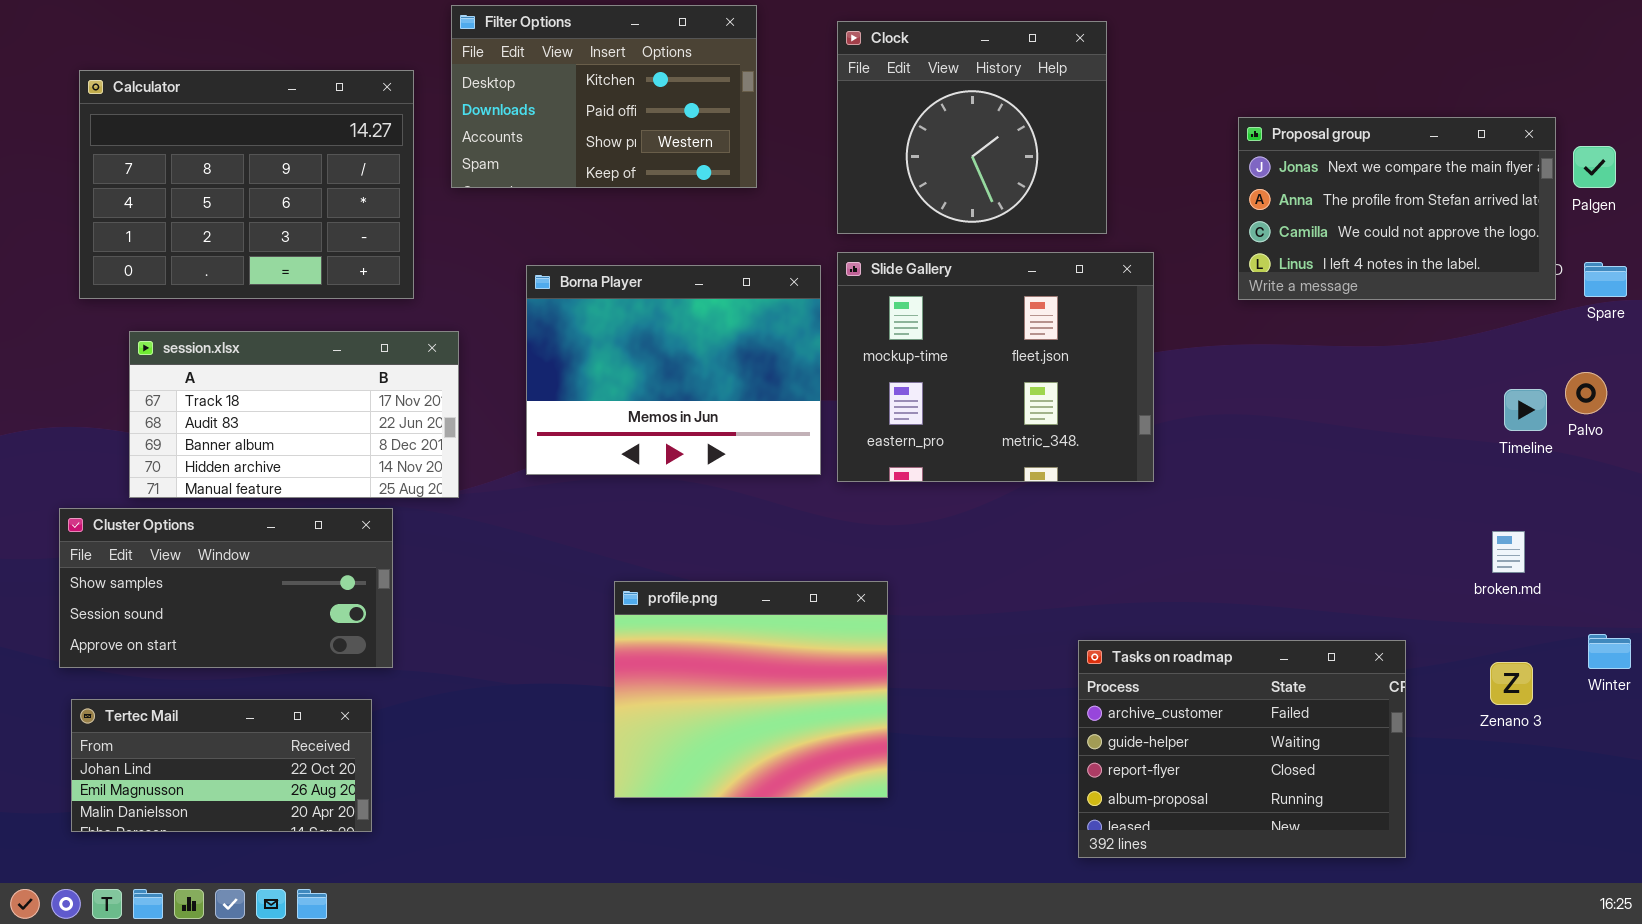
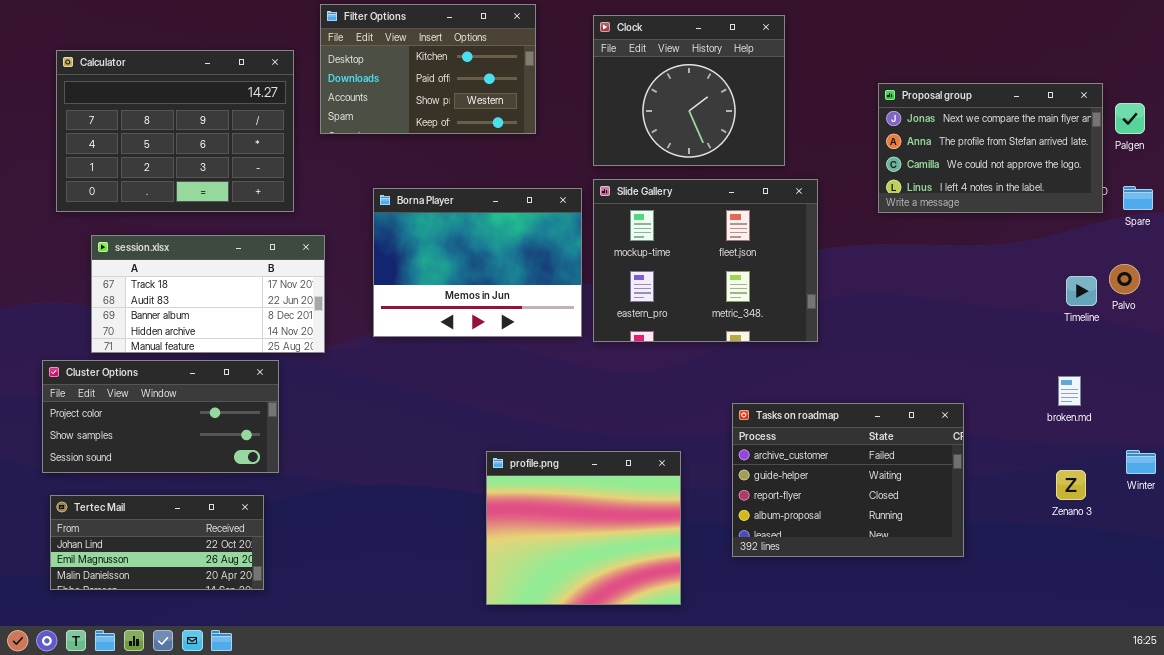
Cluster Options: [59,508,393,668] -> [42,360,279,473], scrolled up 1 row
profile.png: [614,581,888,798] -> [486,451,681,605], moved
Tasks on roadmap: [1078,640,1406,858] -> [732,403,964,557], moved

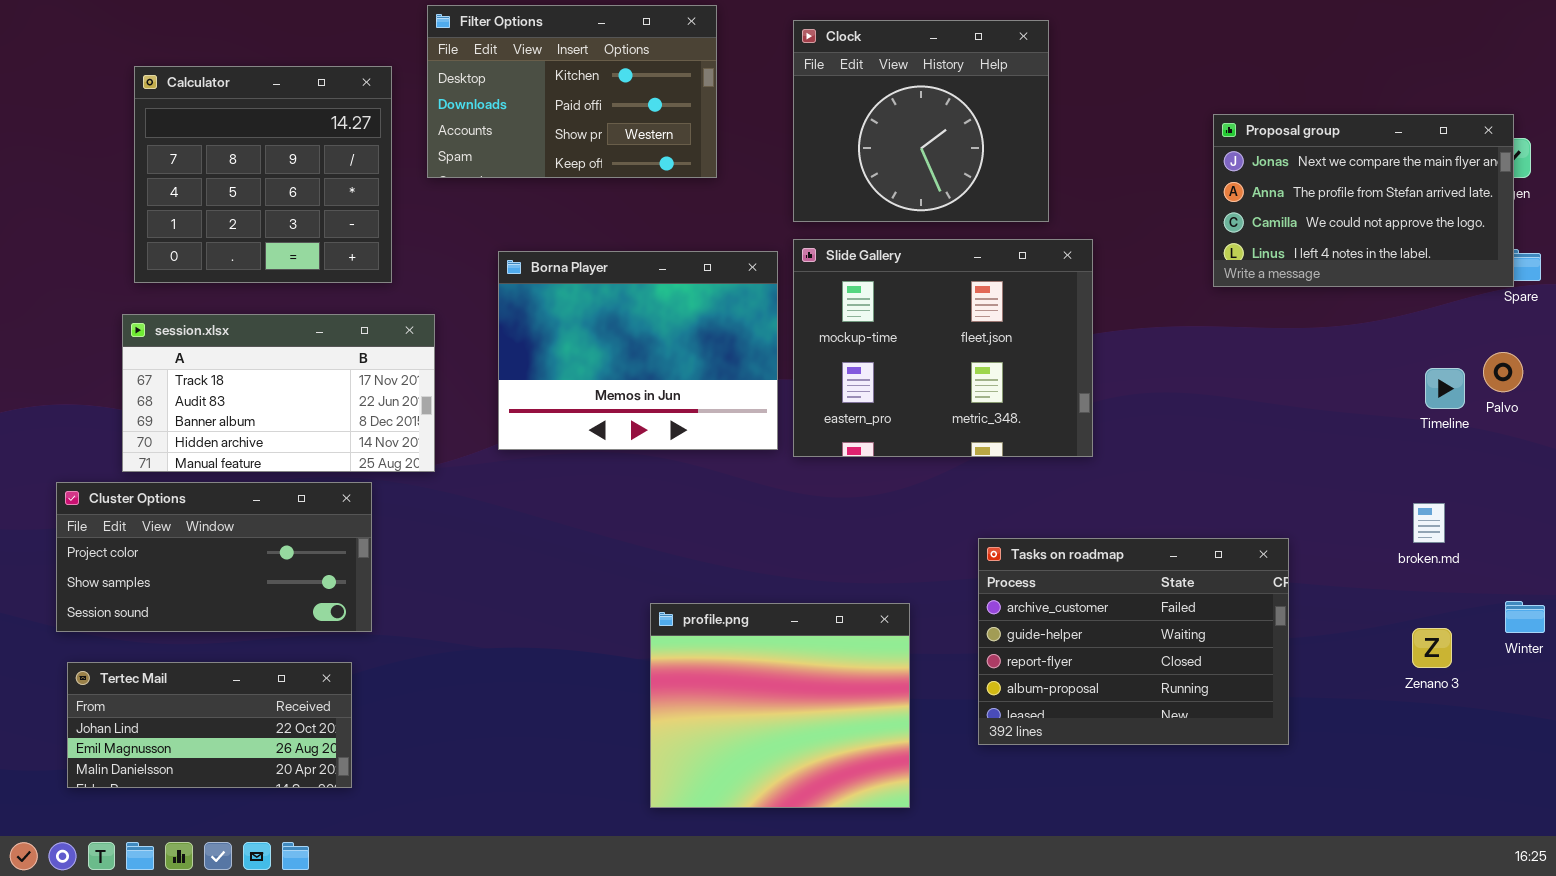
Calculator: [56,50,294,212] -> [134,66,392,283], resized
Proposal group: [878,83,1103,213] -> [1213,114,1514,287], moved

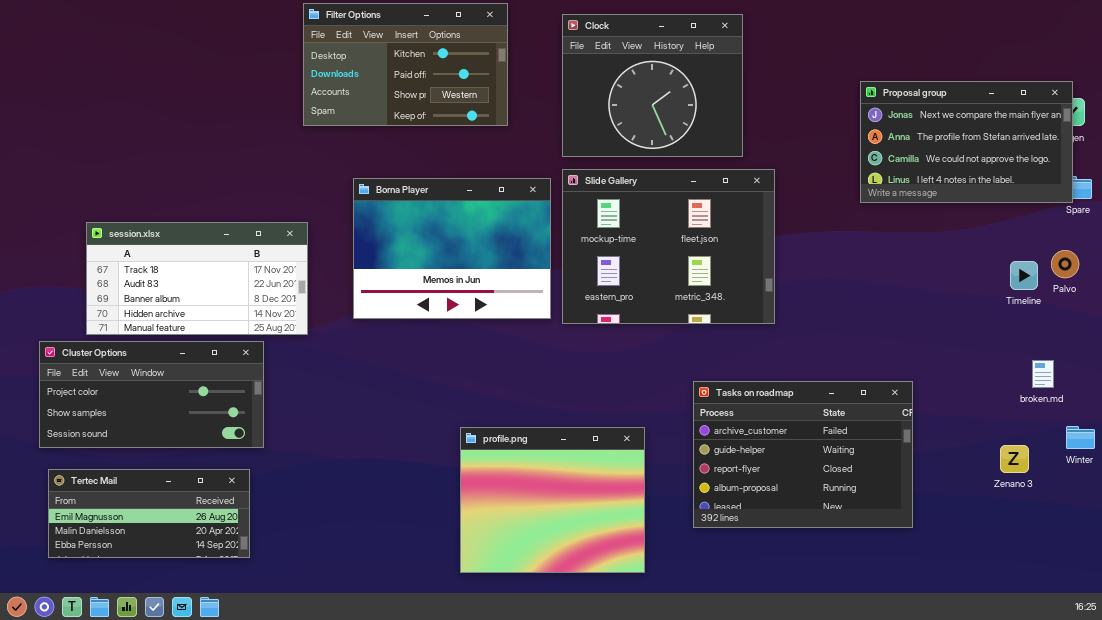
Calculator: [134,66,392,283] -> none, closed
broken.md: [1413,503,1445,543] -> [1032,360,1054,388], moved
Tertec Mail: [67,662,352,788] -> [48,469,250,558], scrolled down 1 row

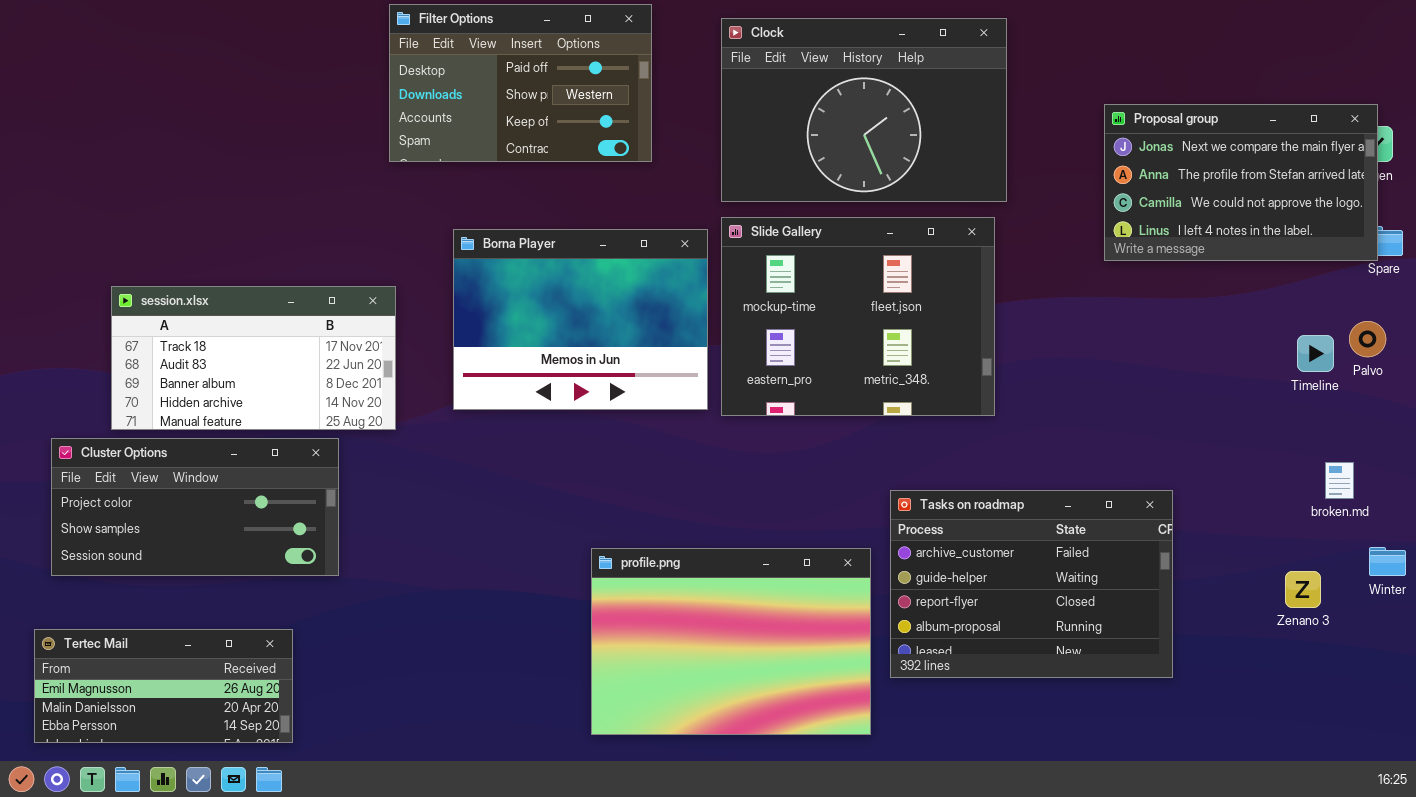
Filter Options: [303,3,508,126] -> [389,4,652,162], scrolled down 1 row
Clock: [562,14,743,157] -> [721,18,1007,202], resized
profile.png: [460,427,645,573] -> [591,548,871,735], resized
Tertec Mail: [48,469,250,558] -> [34,629,293,743], moved

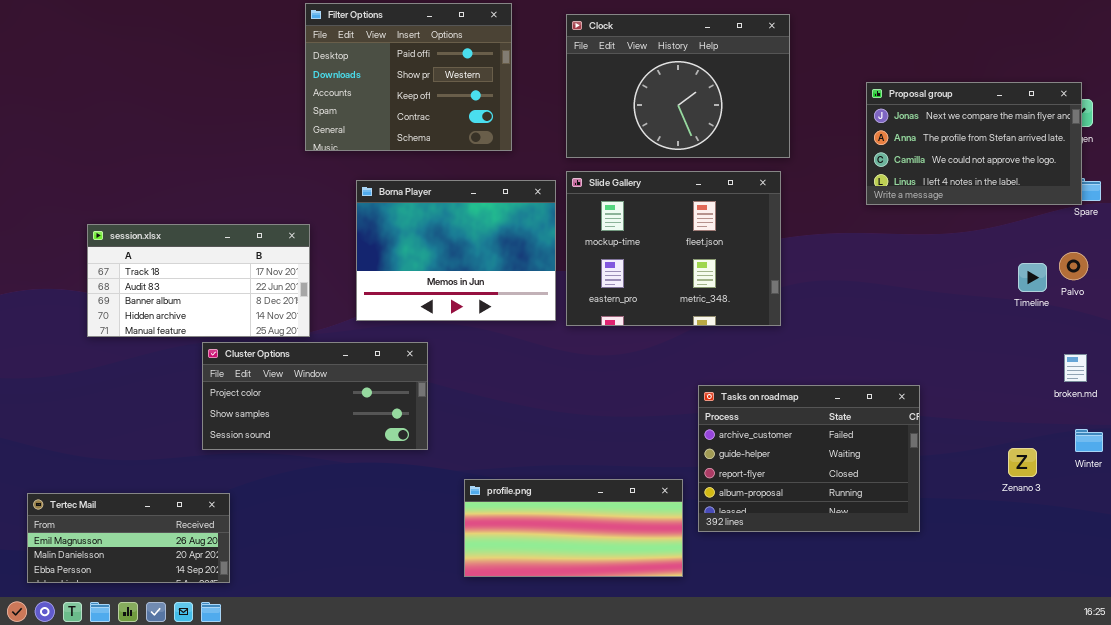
Filter Options: [389,4,652,162] -> [305,3,512,151], resized
Cluster Options: [51,438,339,576] -> [202,342,428,450], moved
broken.md: [1325,462,1354,499] -> [1064,354,1087,382], moved
profile.png: [591,548,871,735] -> [464,479,683,577], resized

